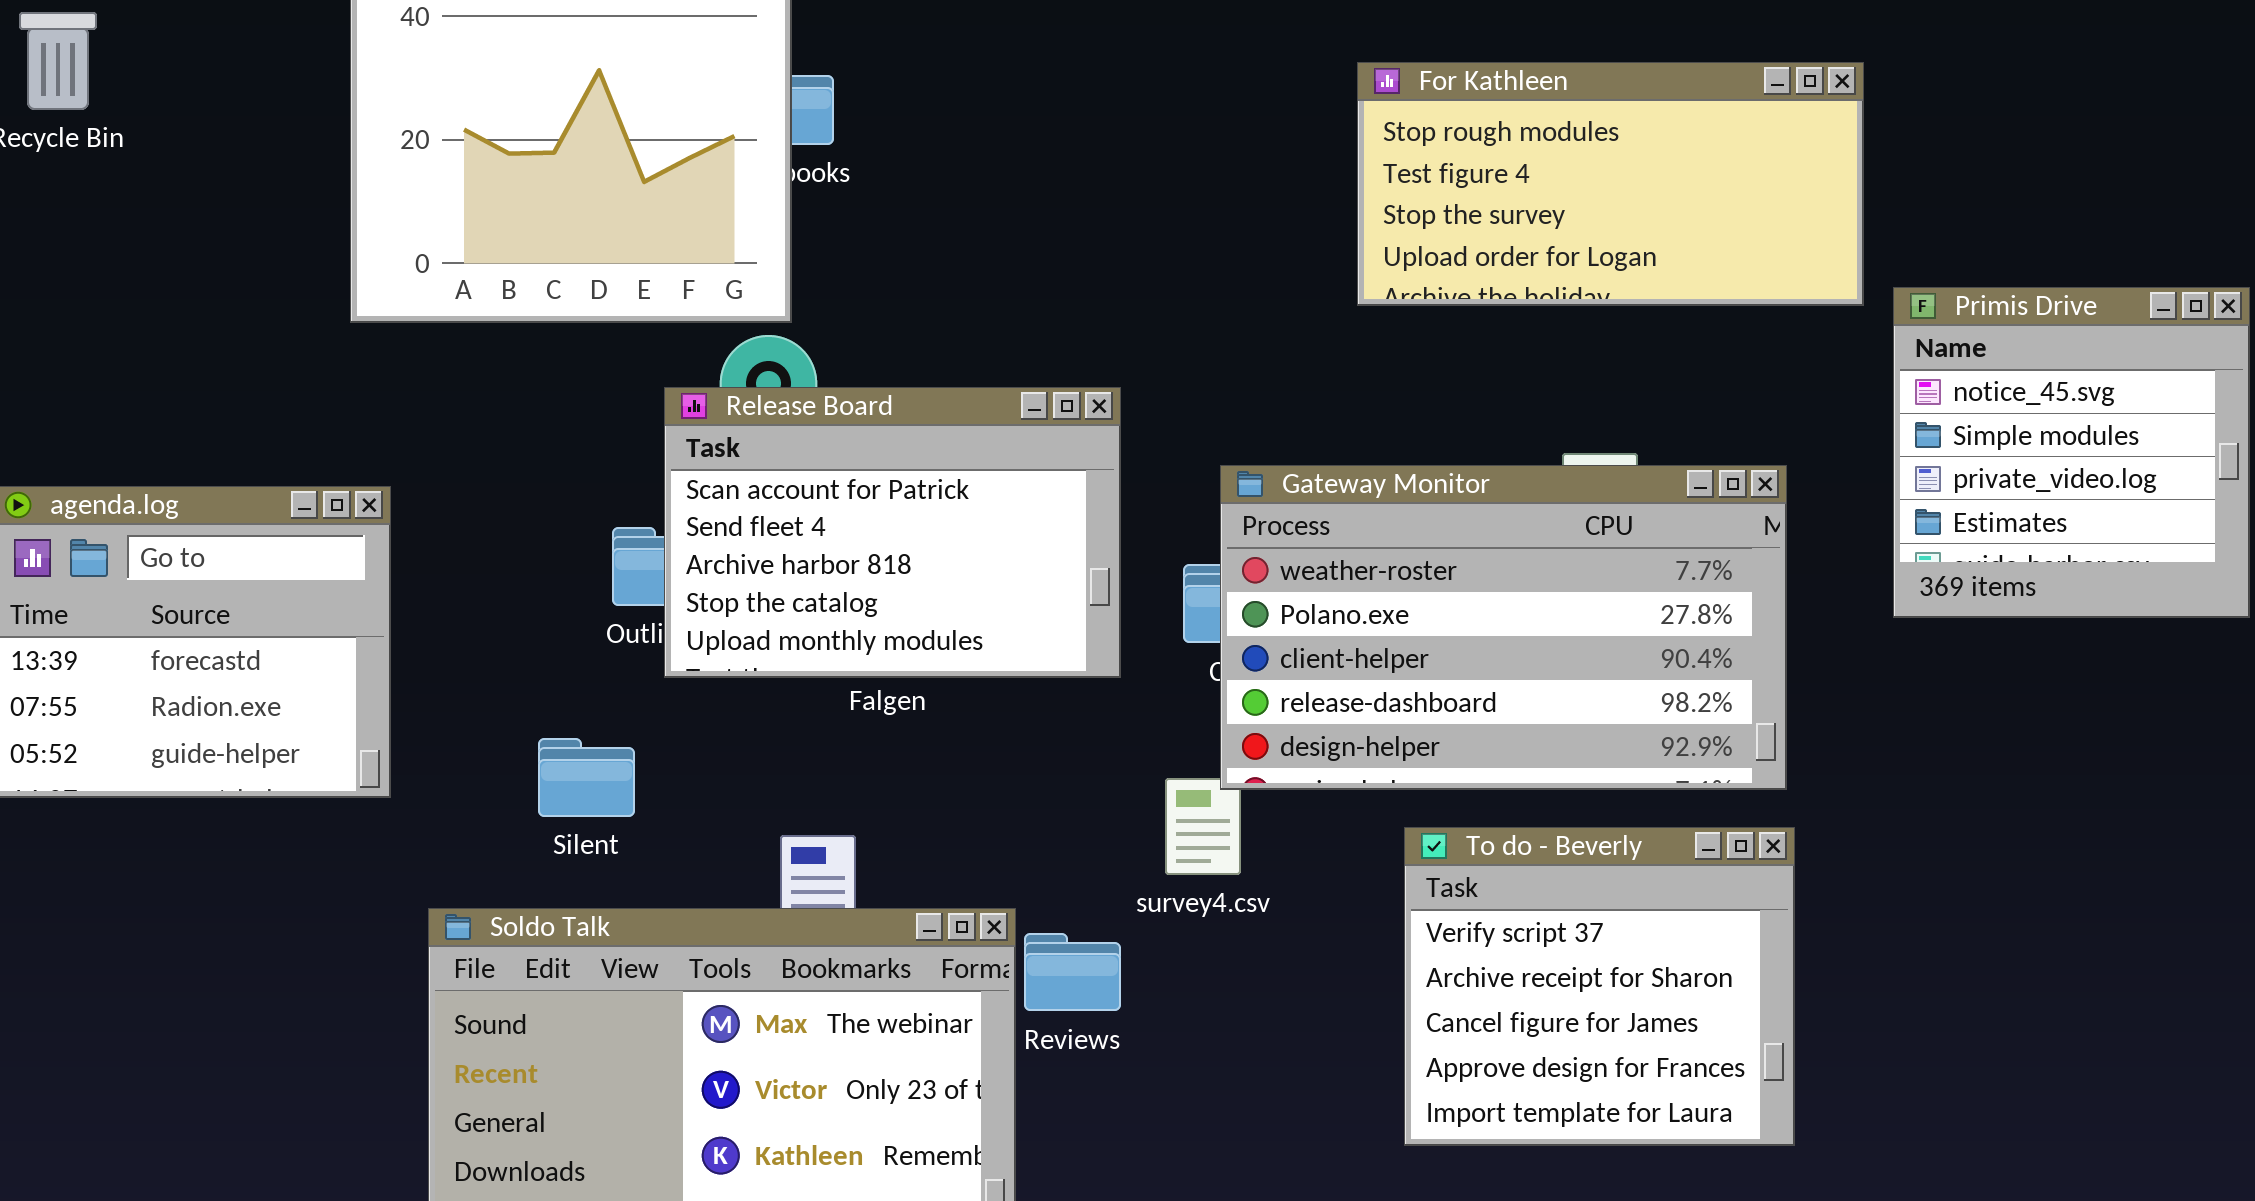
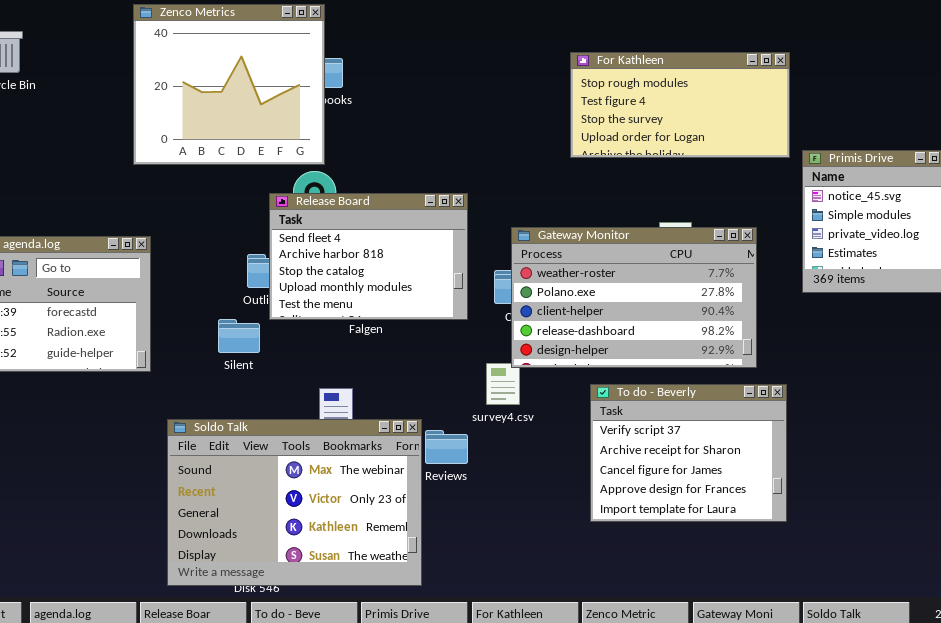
Release Board: [664,387,1121,678] -> [269,193,468,320], scrolled down 1 row
Silent: [538,738,635,817] -> [218,319,260,353], moved
To do - Beverly: [1404,827,1795,1146] -> [590,384,787,522], resized

